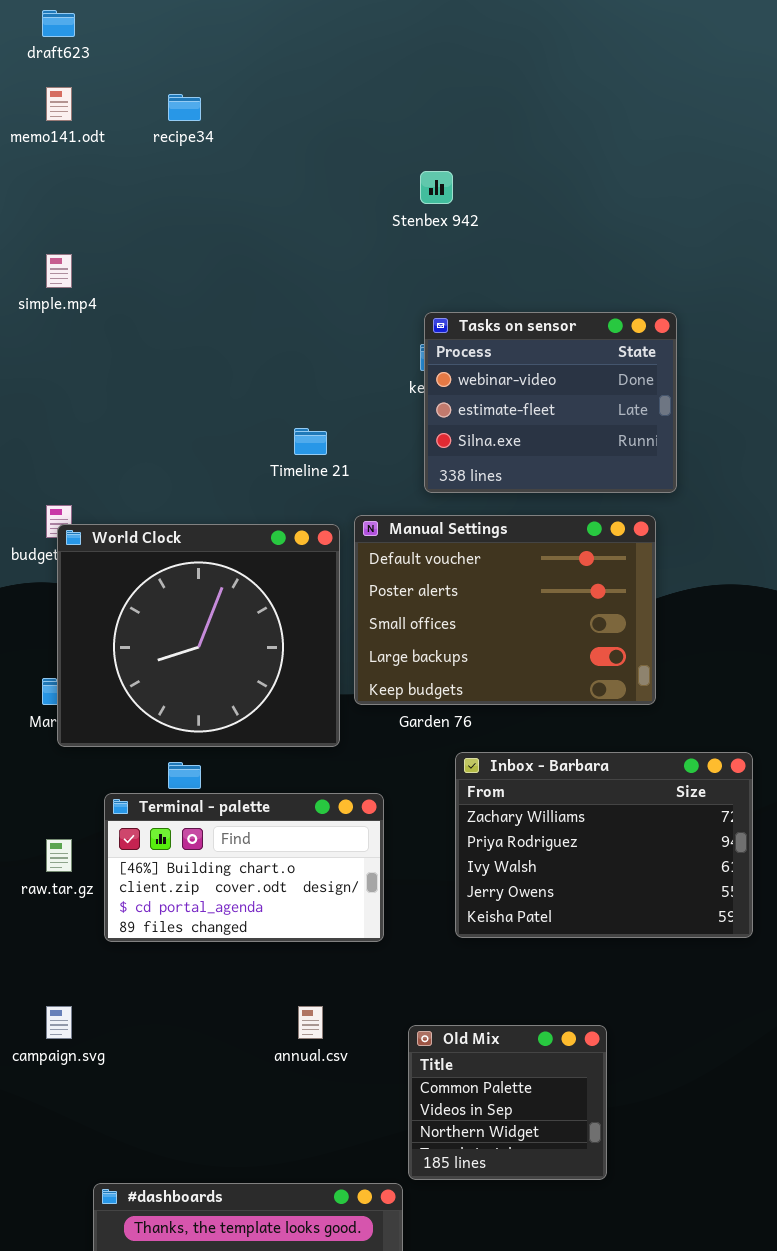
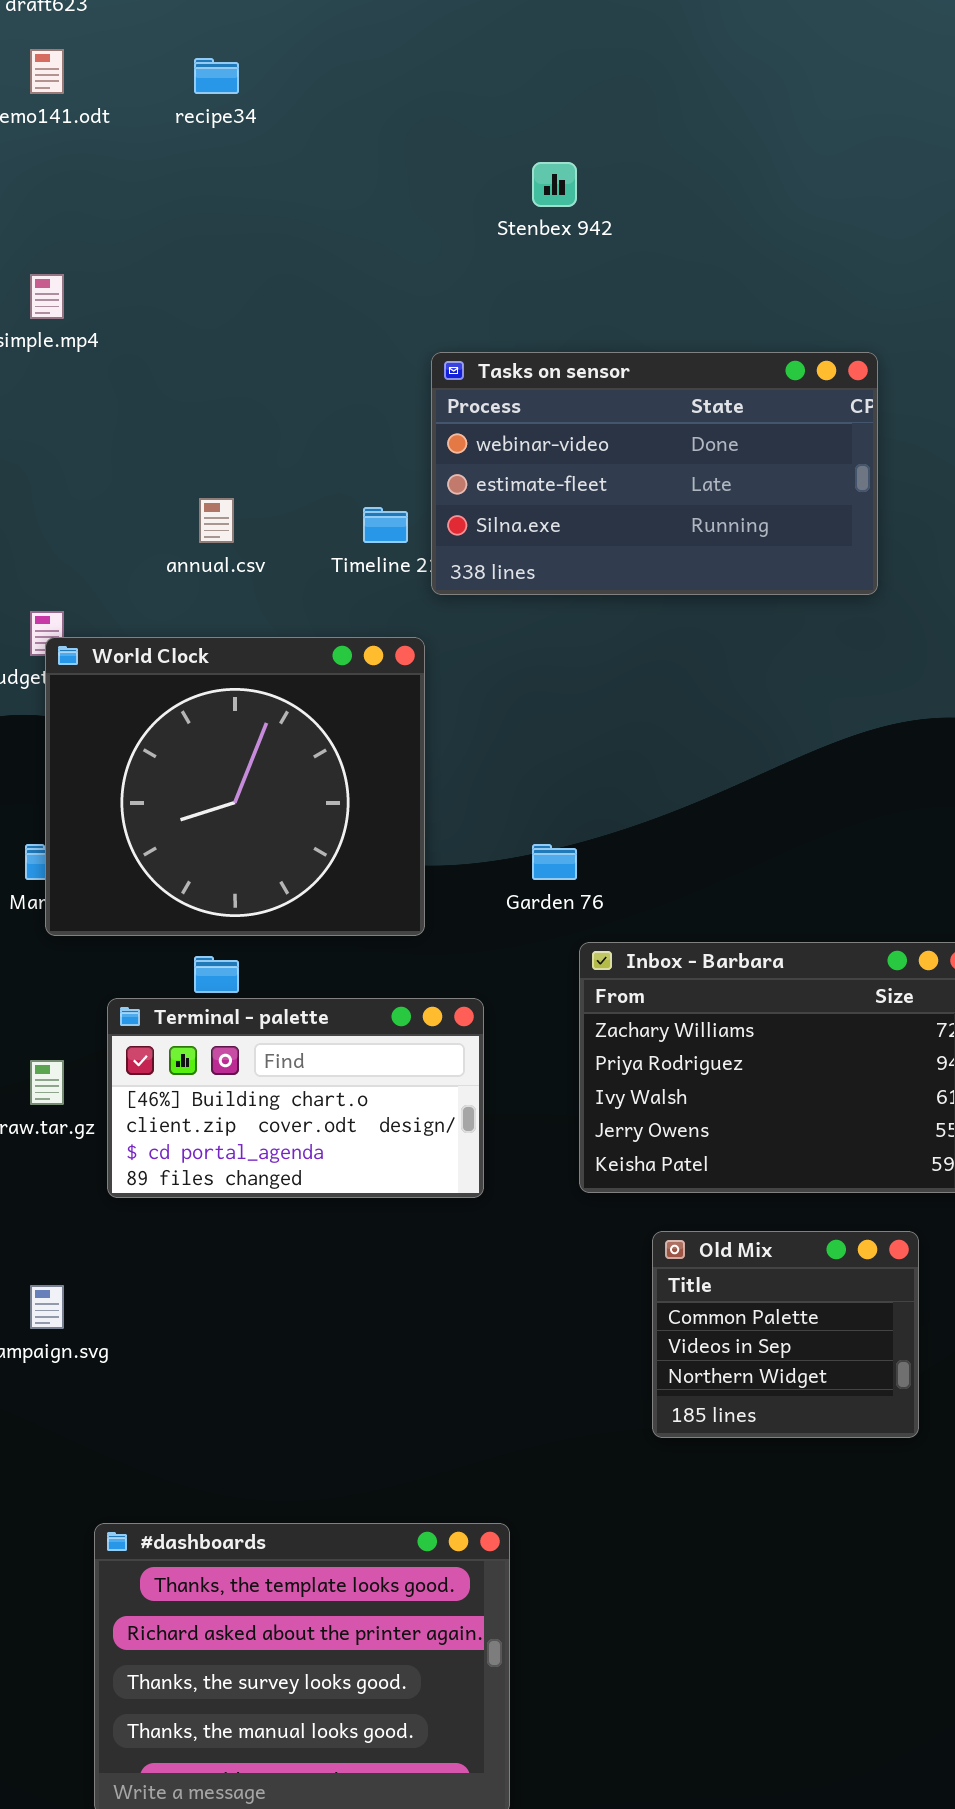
Tasks on sensor: [424,312,677,493] -> [431,352,878,595], resized
Manual Settings: [354,515,656,705] -> none, closed
annual.csv: [298,1006,323,1039] -> [199,498,234,543], moved
Old Mix: [408,1025,607,1180] -> [652,1231,919,1438], moved

